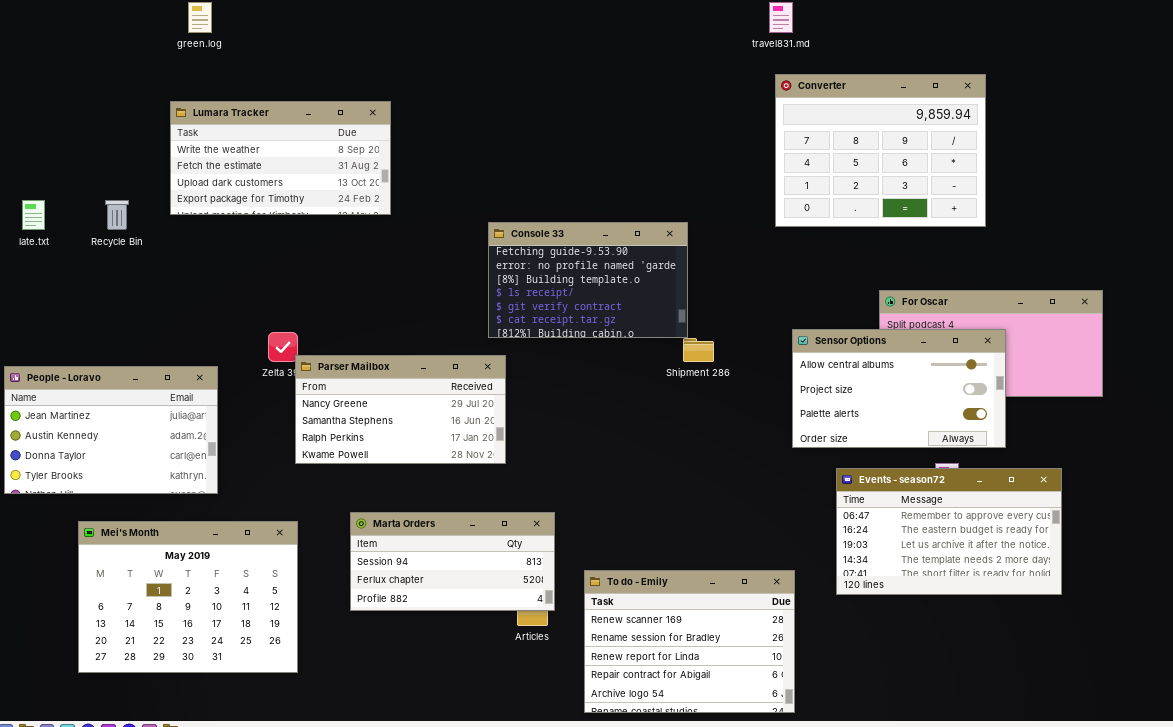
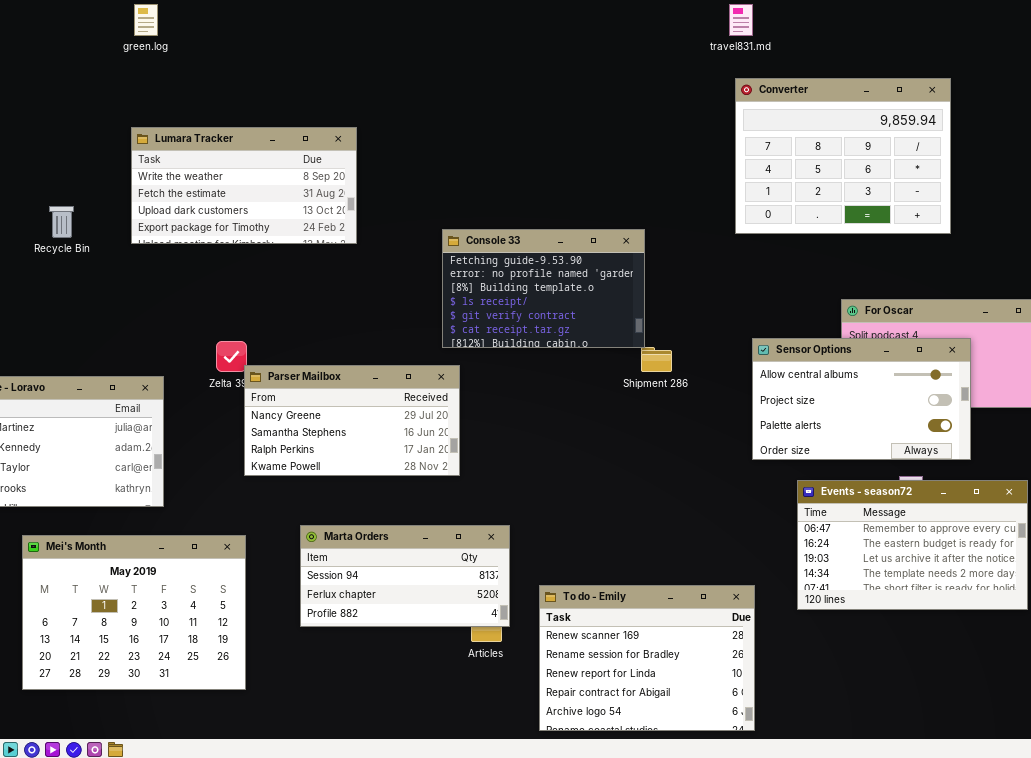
Lumara Tracker: [170,101,391,215] -> [131,127,357,244], moved

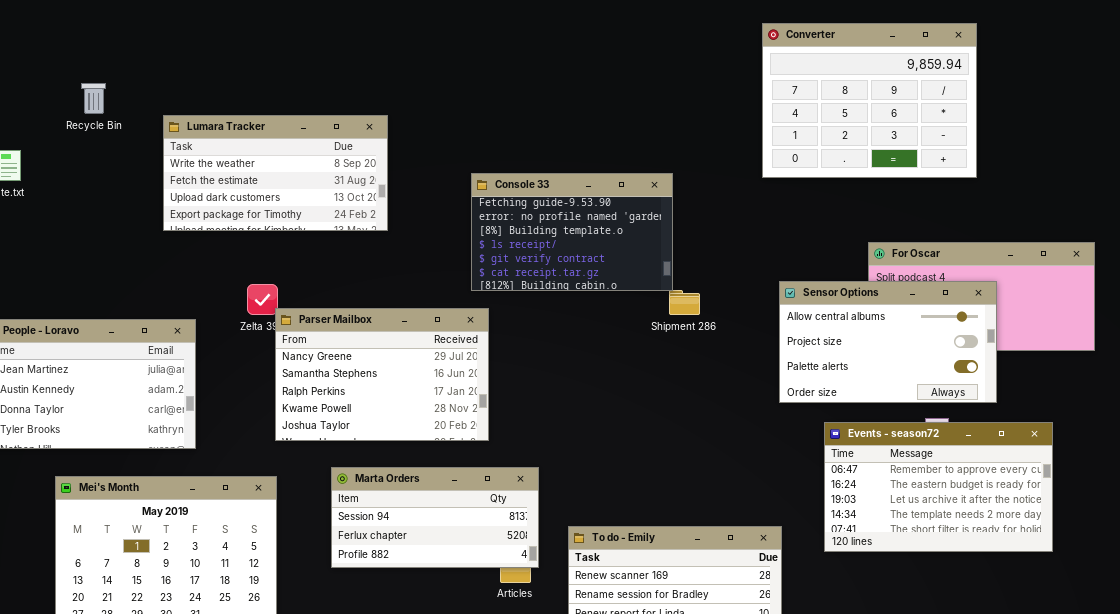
Lumara Tracker: [131,127,357,244] -> [163,115,388,231], moved
Recycle Bin: [49,206,74,238] -> [81,83,106,114], moved
Parser Mailbox: [244,365,460,476] -> [275,308,489,441], resized

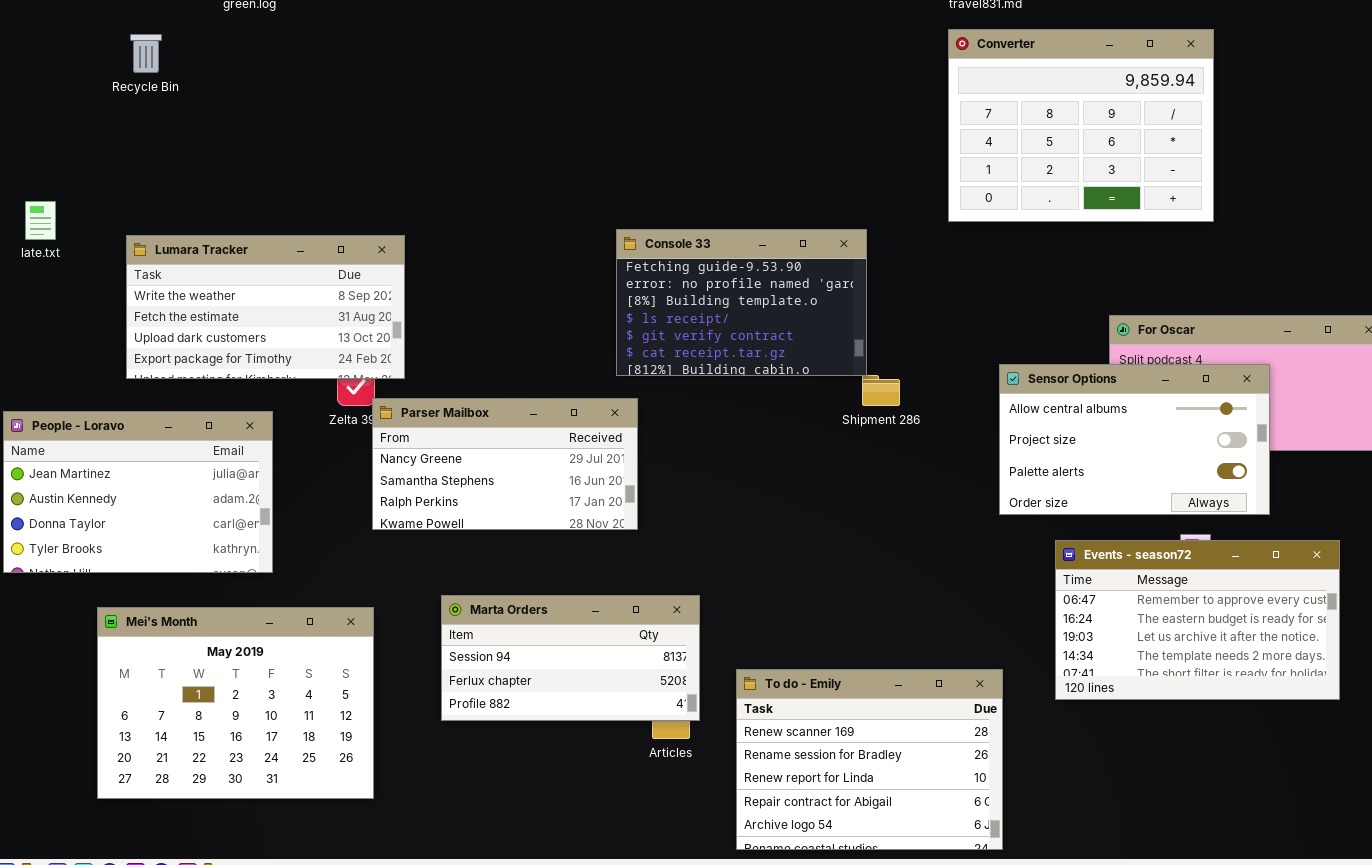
Converter: [762,23,977,178] -> [948,29,1214,222], moved
Recycle Bin: [81,83,106,114] -> [130,34,162,73], moved
Lumara Tracker: [163,115,388,231] -> [126,235,405,379], moved
Parser Mailbox: [275,308,489,441] -> [372,398,638,530], resized

